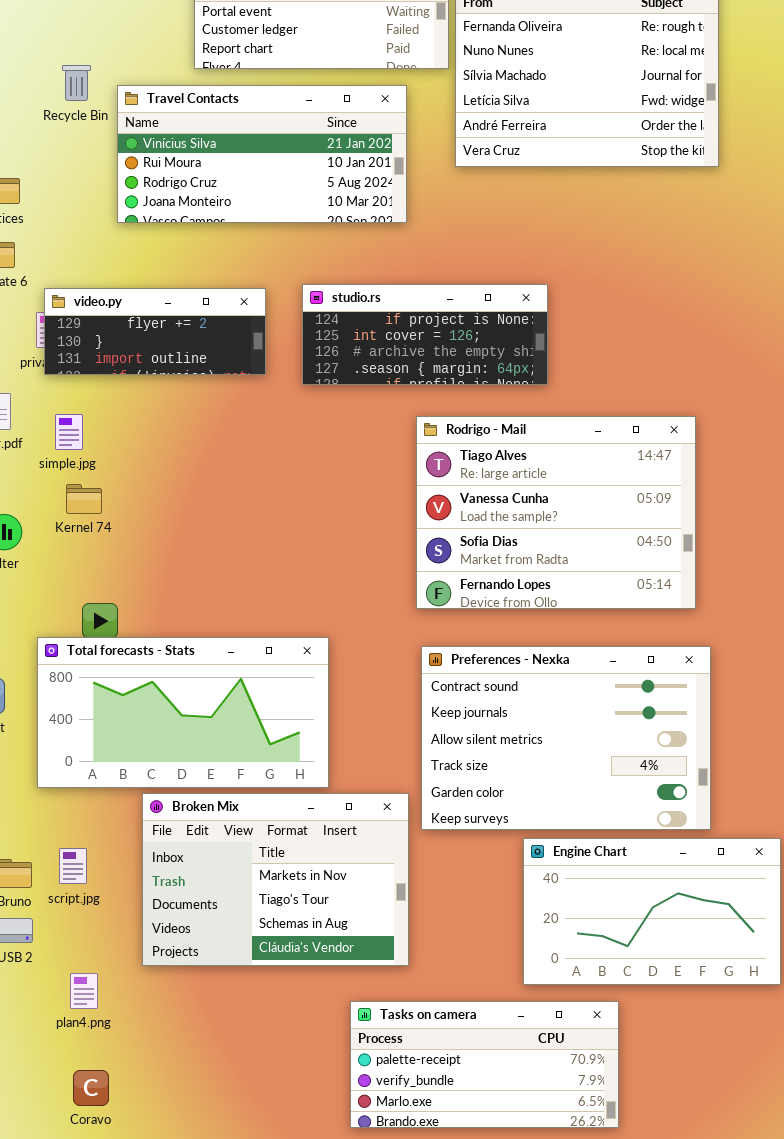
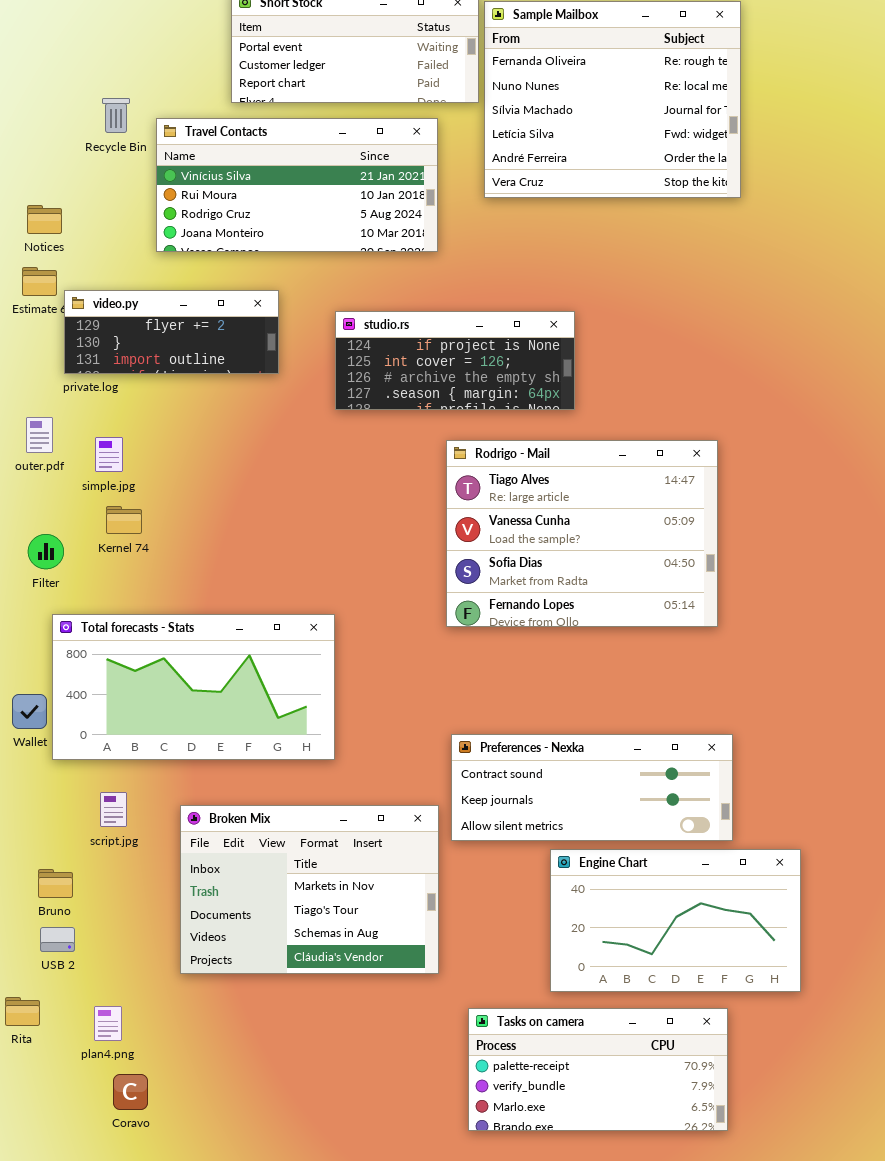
video.py: [44,288,266,375] -> [64,290,279,374], moved
Total forecasts - Stats: [37,637,329,788] -> [52,614,335,760], moved
Preferences - Nexka: [421,646,711,830] -> [451,734,733,841], resized
script.jpg: [59,848,87,884] -> [100,792,127,827], moved
plan4.png: [70,973,98,1009] -> [94,1006,122,1041], moved
Tasks on camera: [350,1001,619,1128] -> [468,1008,728,1131], moved

